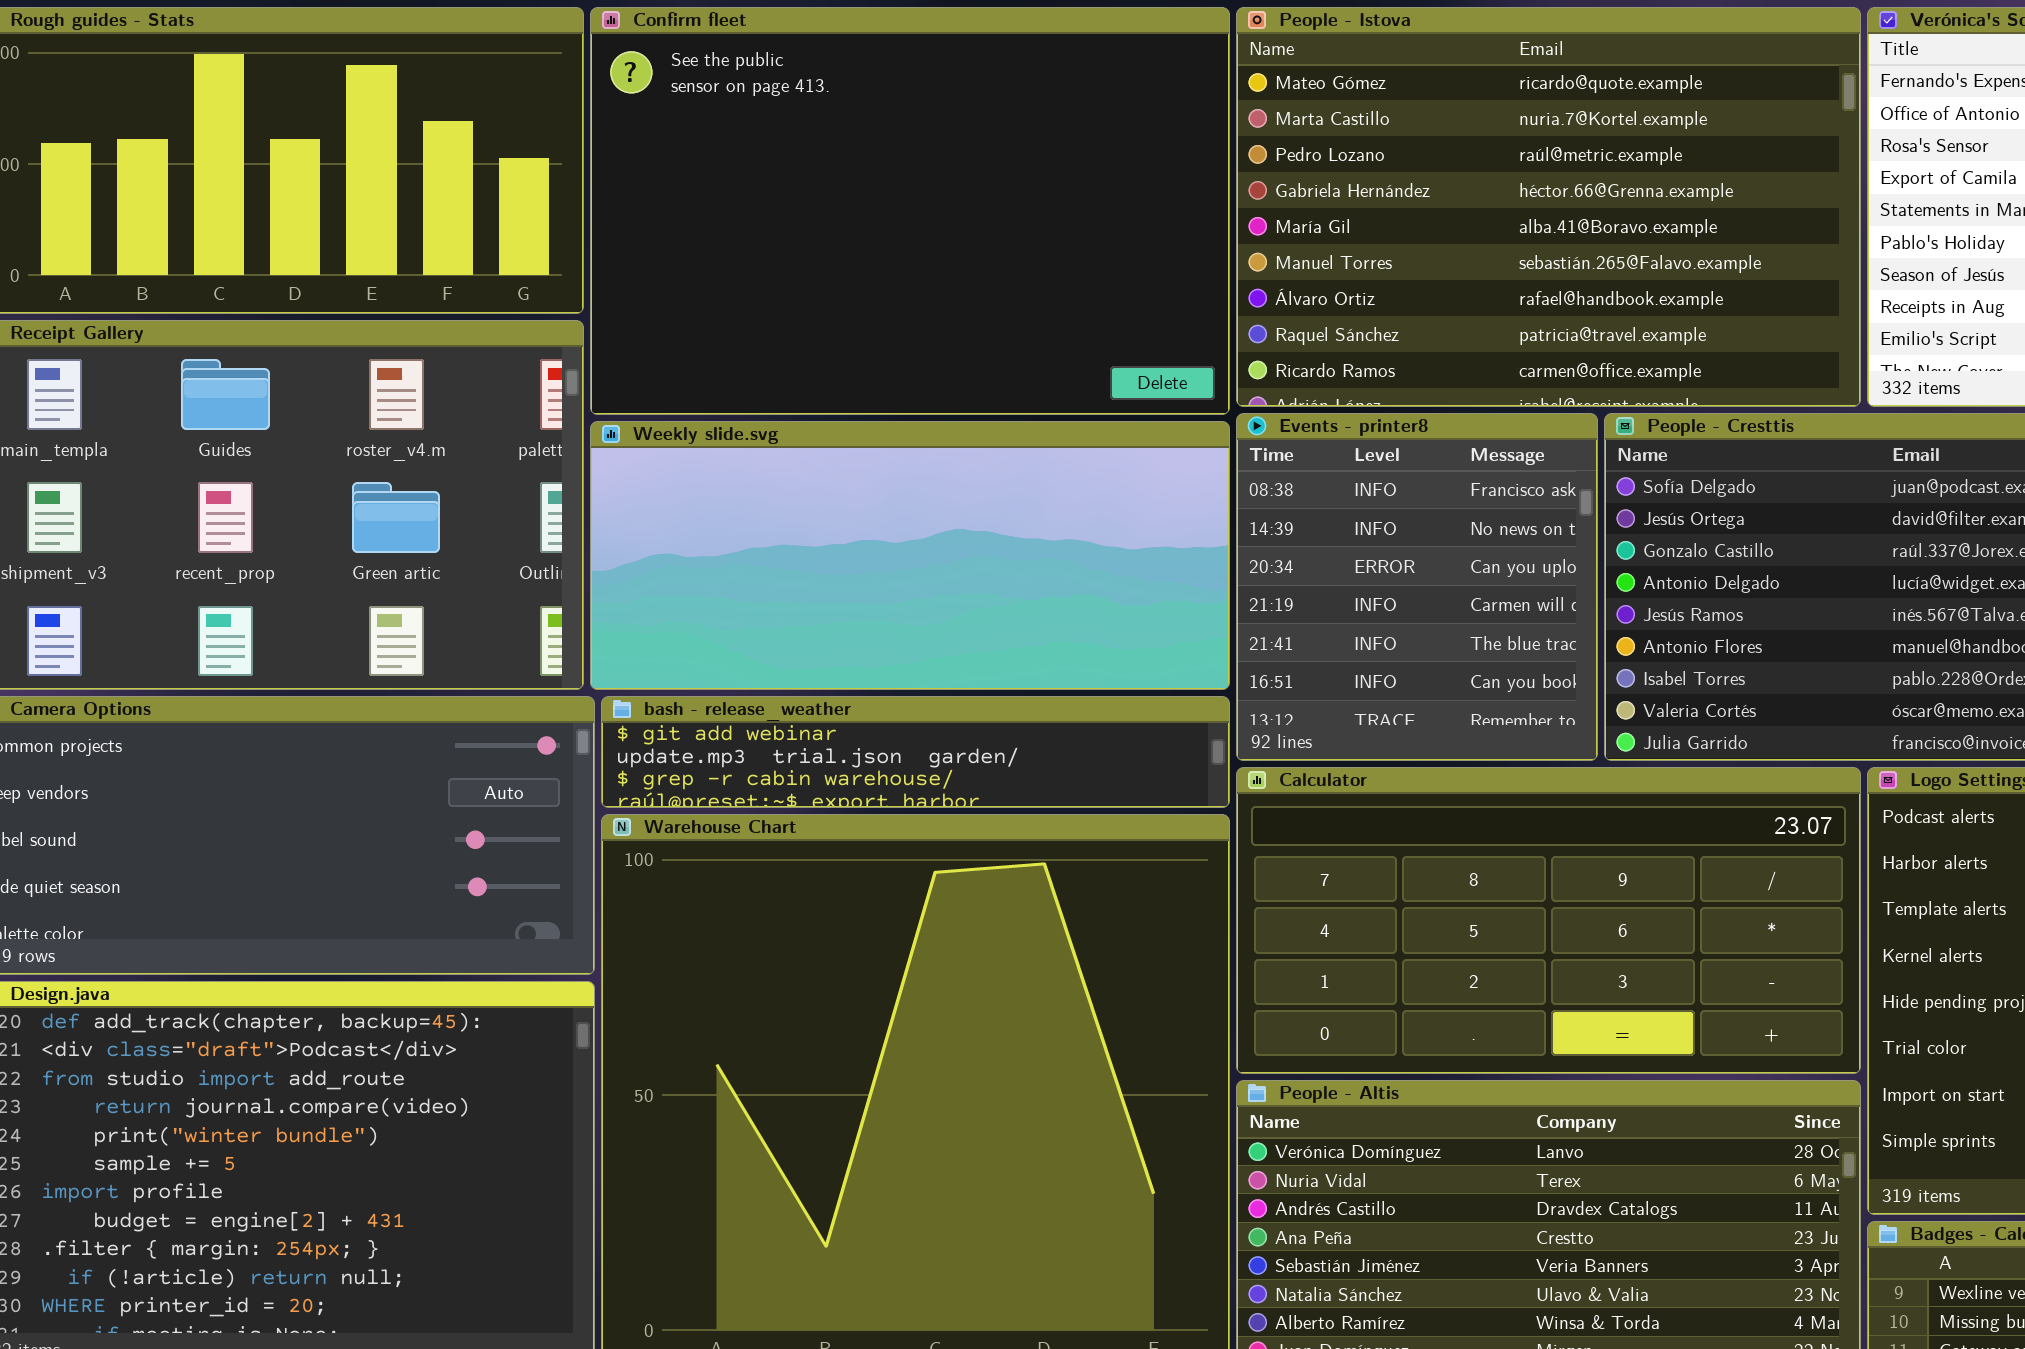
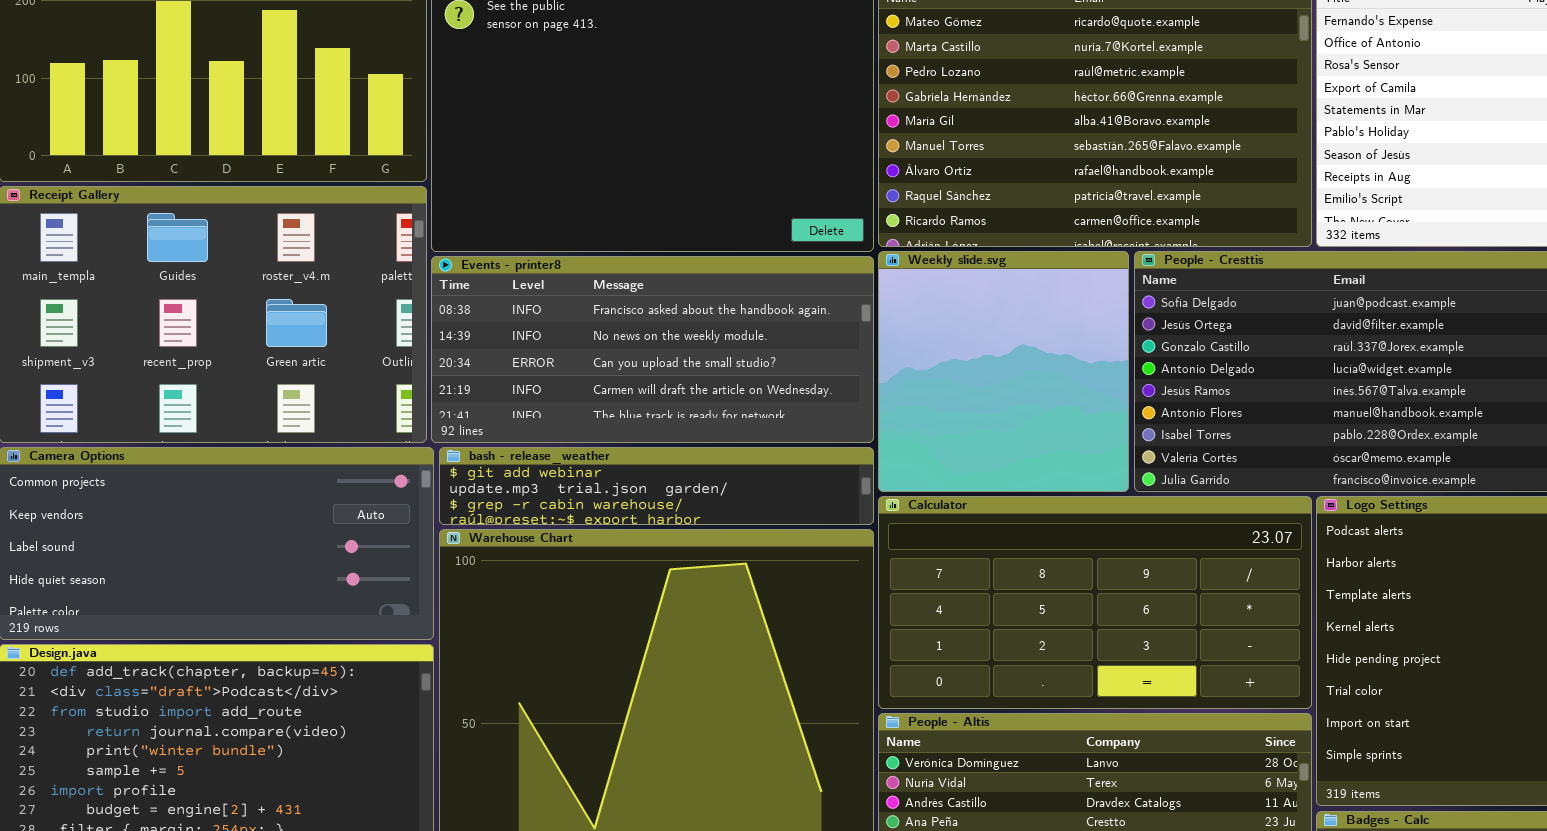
Events - printer8: [1236,413,1598,761] -> [431,256,874,443], moved, resized
Weekly slide.svg: [590,421,1230,690] -> [878,251,1129,492], moved, resized

